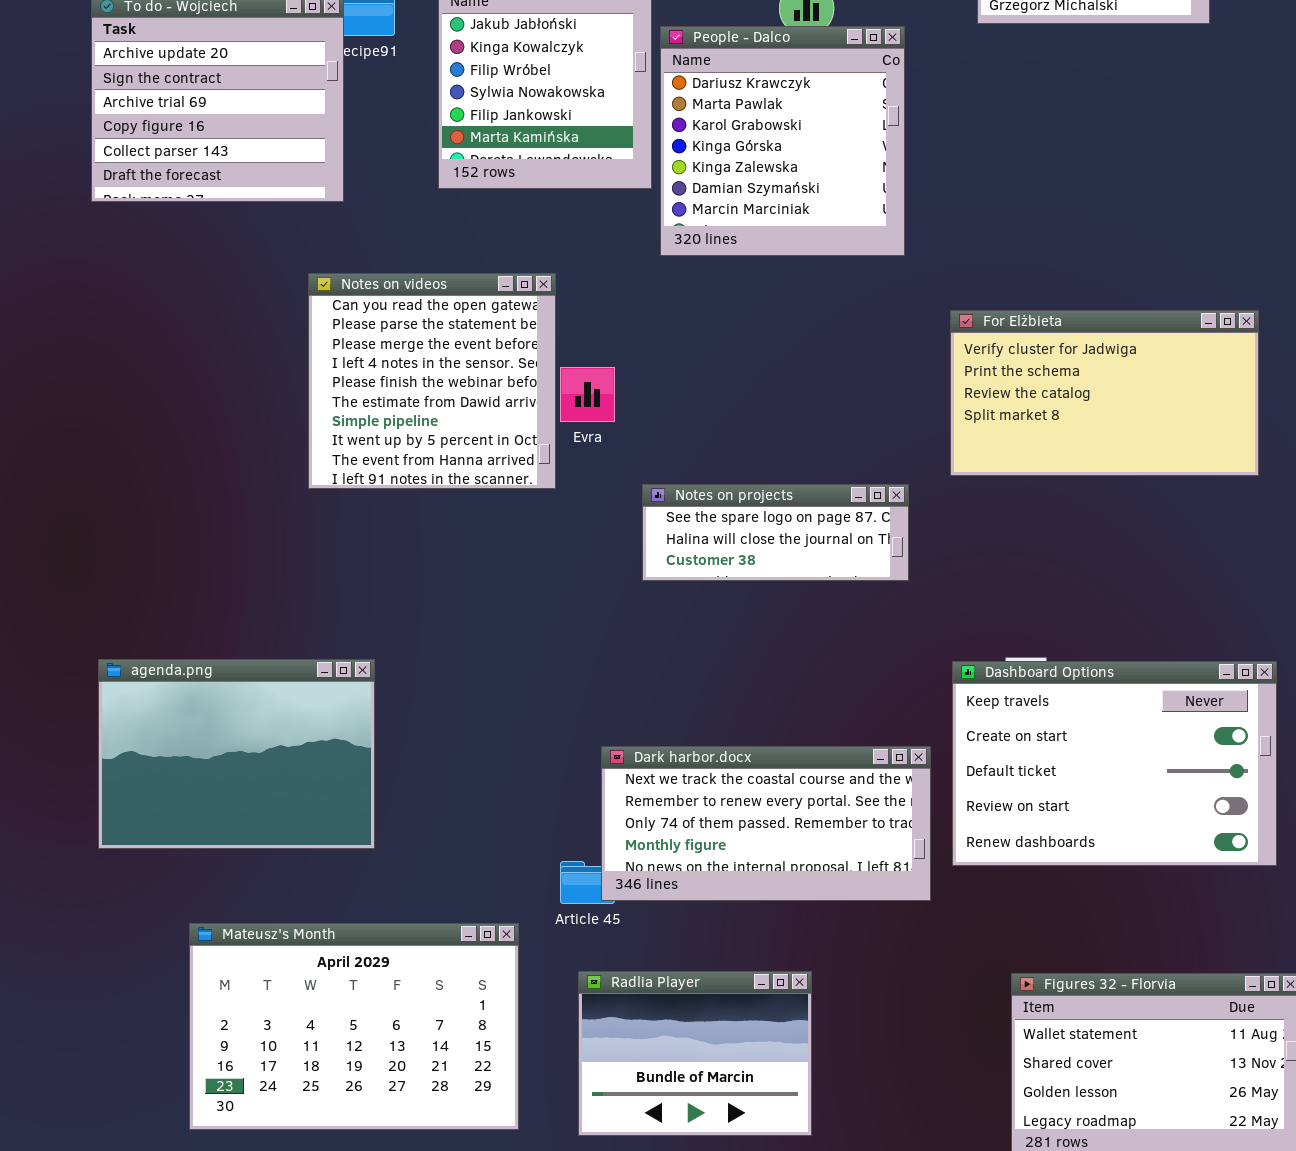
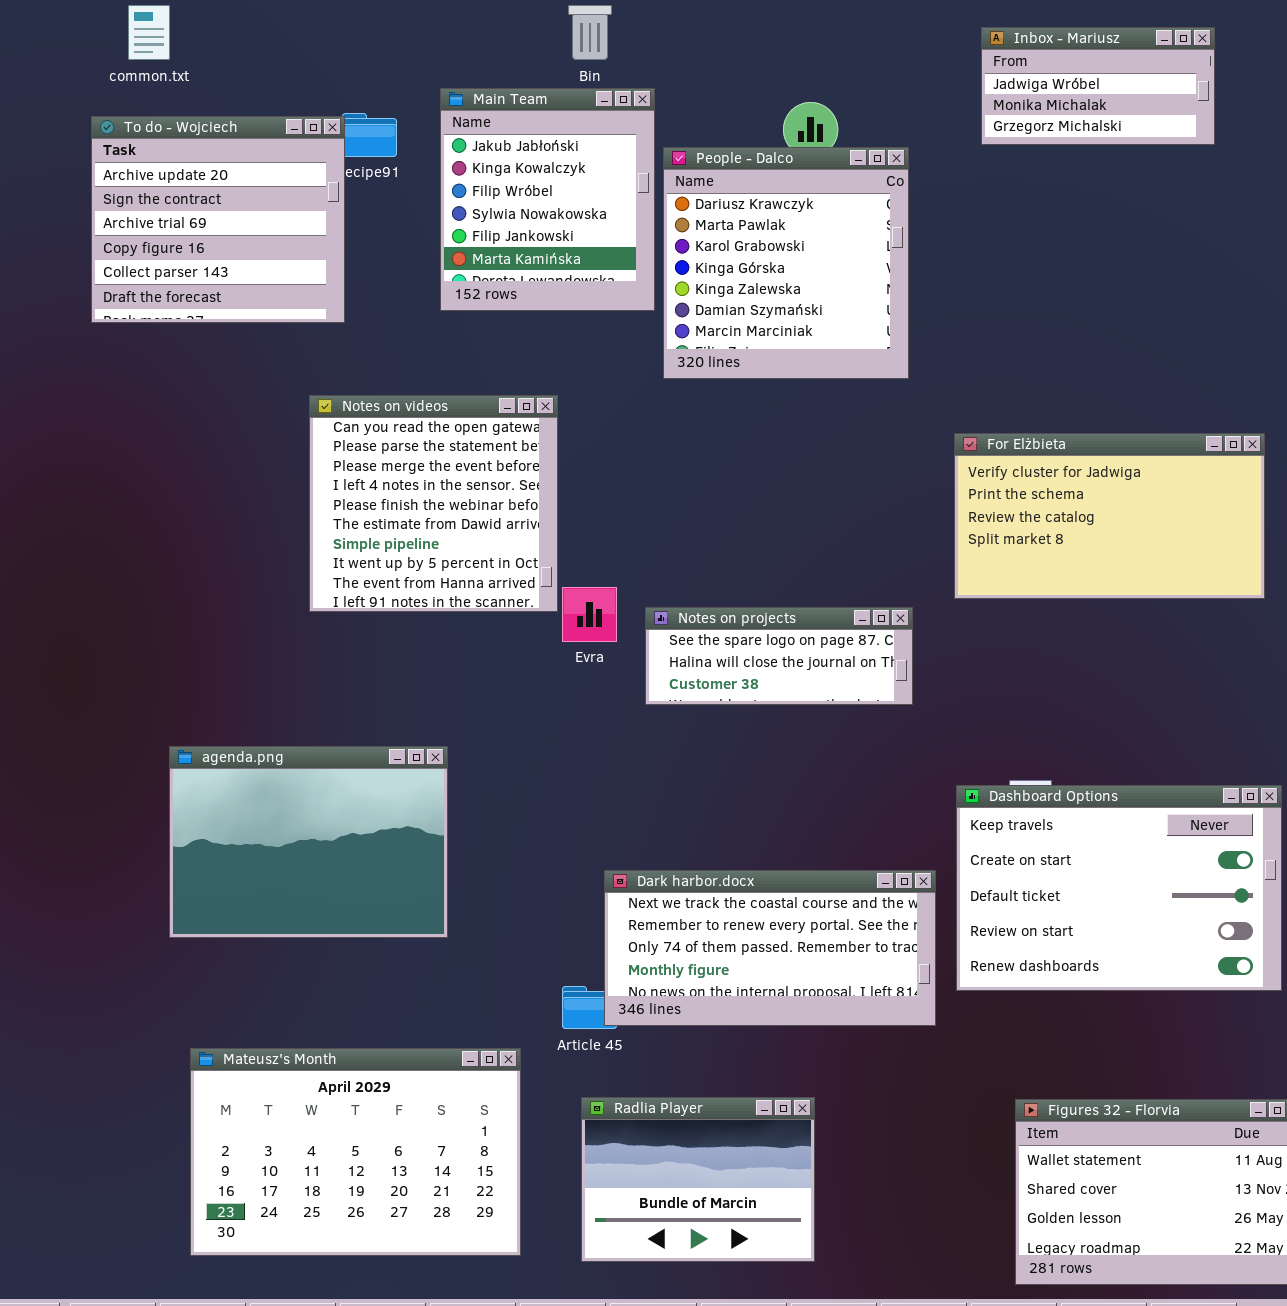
Evra: [560,367,615,422] -> [562,587,617,642], moved
agenda.png: [98,659,375,849] -> [169,746,448,938], moved

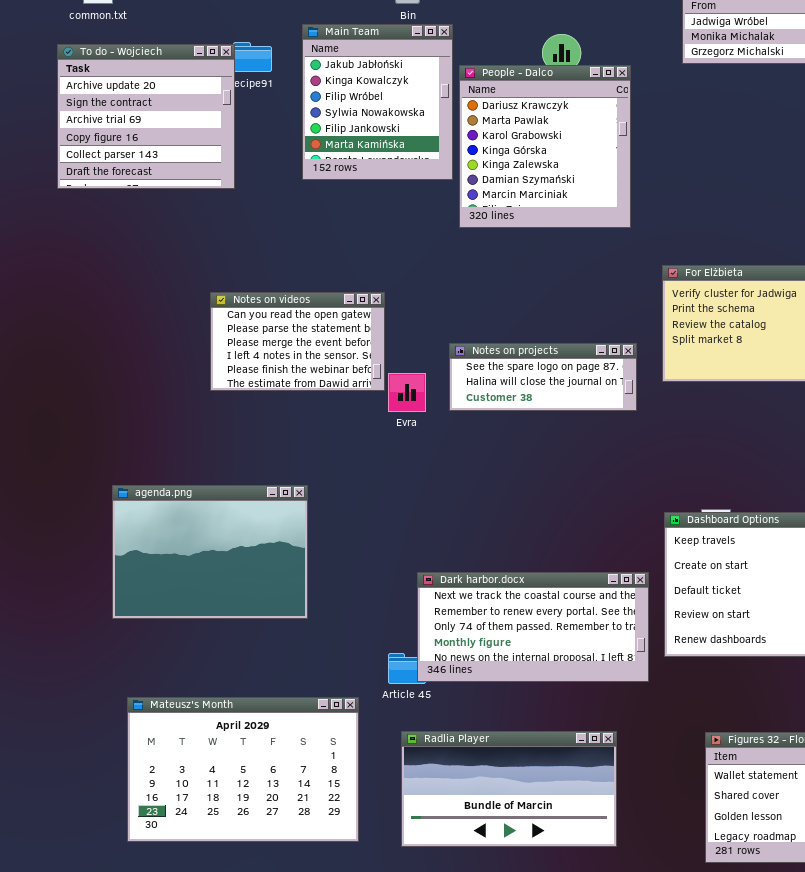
Notes on videos: [309,395,558,612] -> [210,292,385,391], resized
Notes on projects: [645,607,913,705] -> [449,343,637,411], moved
Radlia Player: [581,1097,815,1262] -> [401,731,617,847], resized

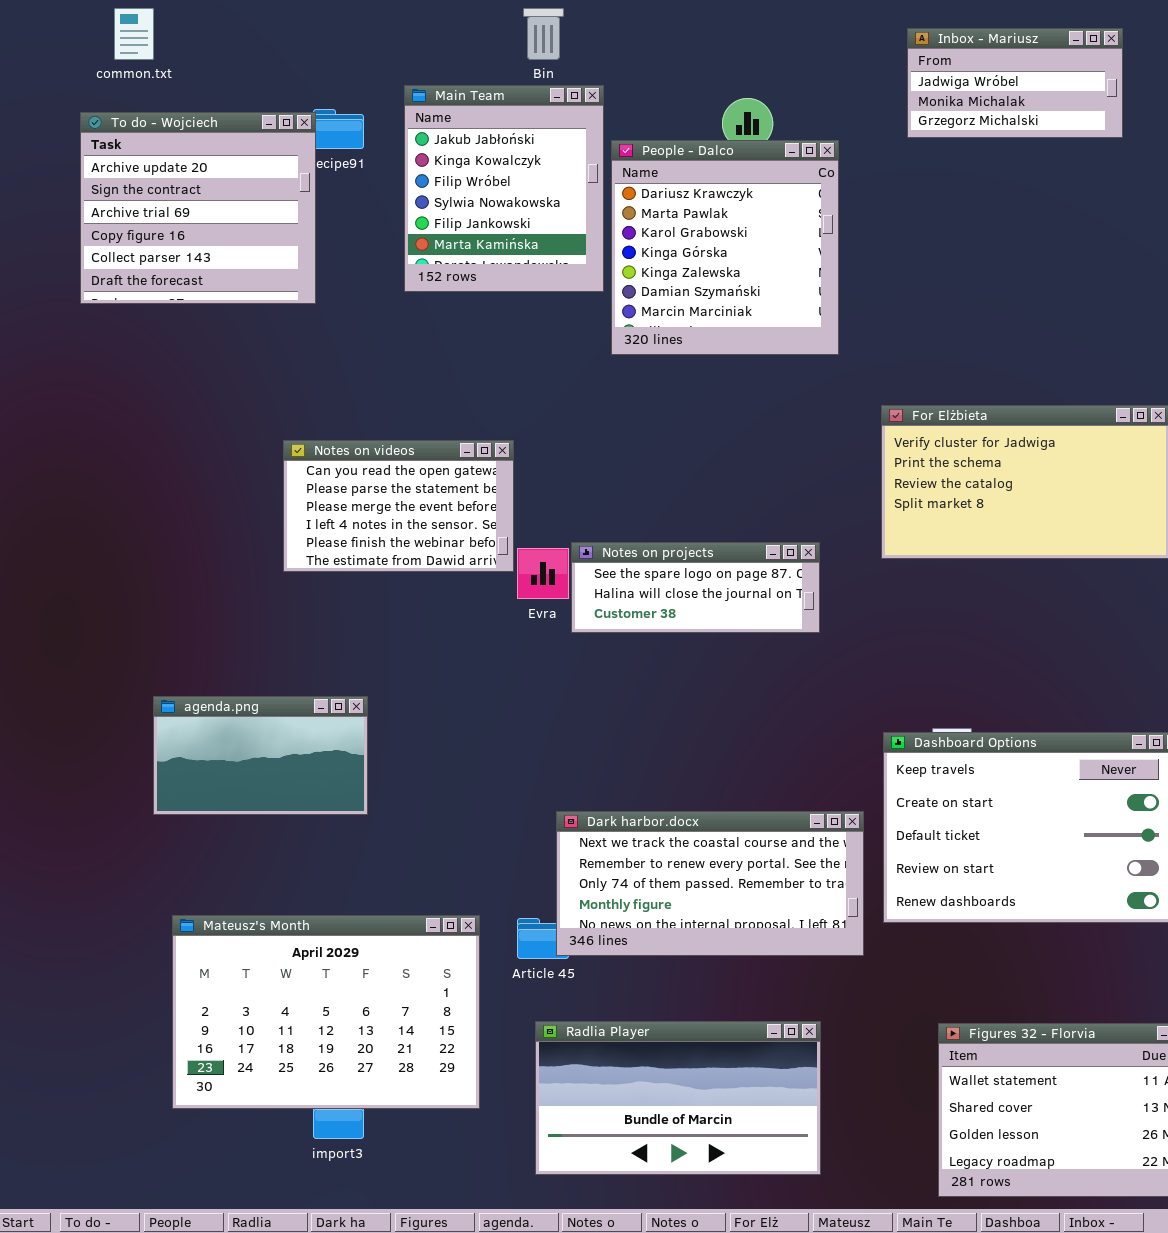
Notes on projects: [449,343,637,411] -> [571,542,820,633], moved
agenda.png: [112,485,308,619] -> [153,696,368,815], resized
Mateusz's Month: [127,697,359,842] -> [172,915,480,1109], moved

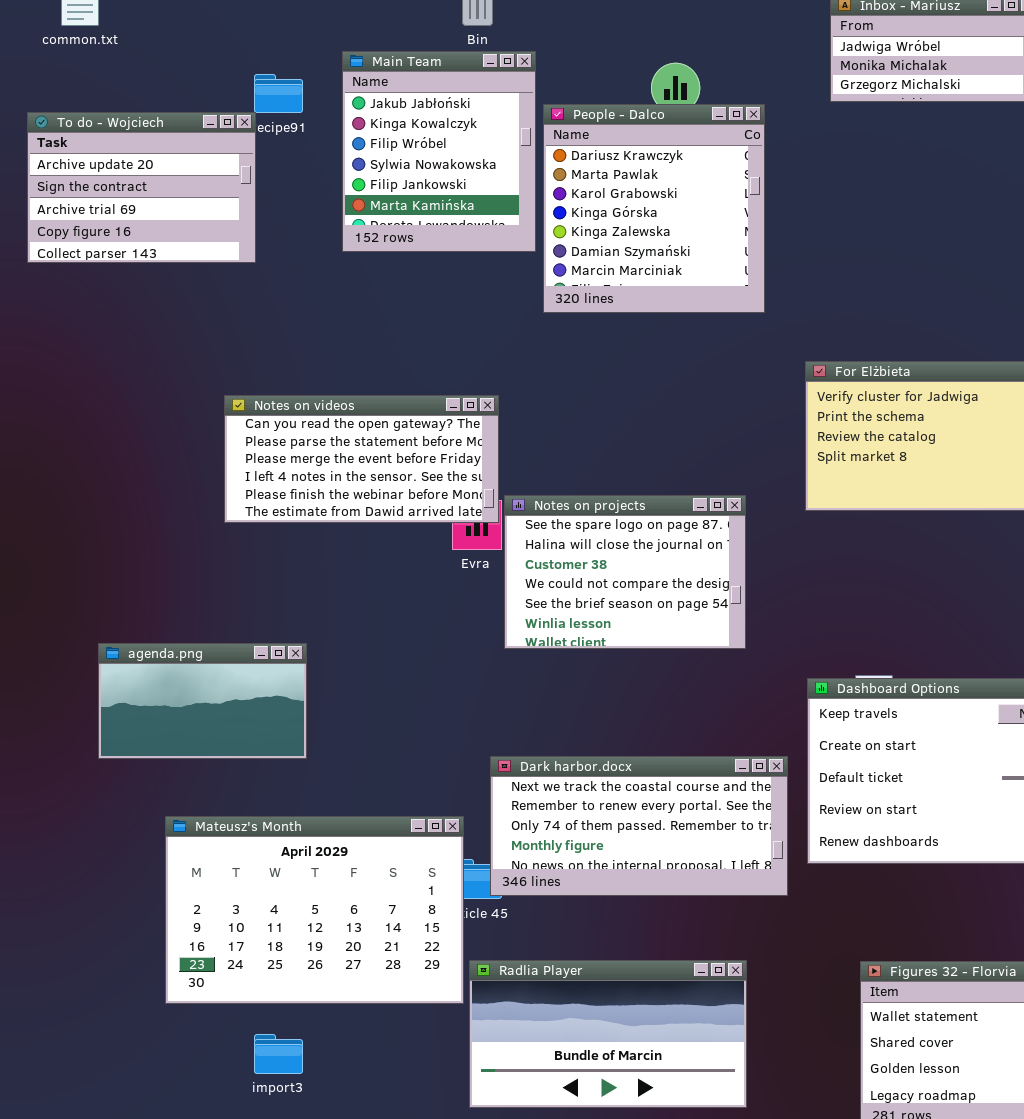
To do - Wojciech: [80,112,316,304] -> [27,112,256,263], resized
Notes on videos: [283,440,514,572] -> [224,395,499,523], resized
Notes on projects: [571,542,820,633] -> [504,495,746,649], resized
Mateusz's Month: [172,915,480,1109] -> [165,816,464,1004], moved

